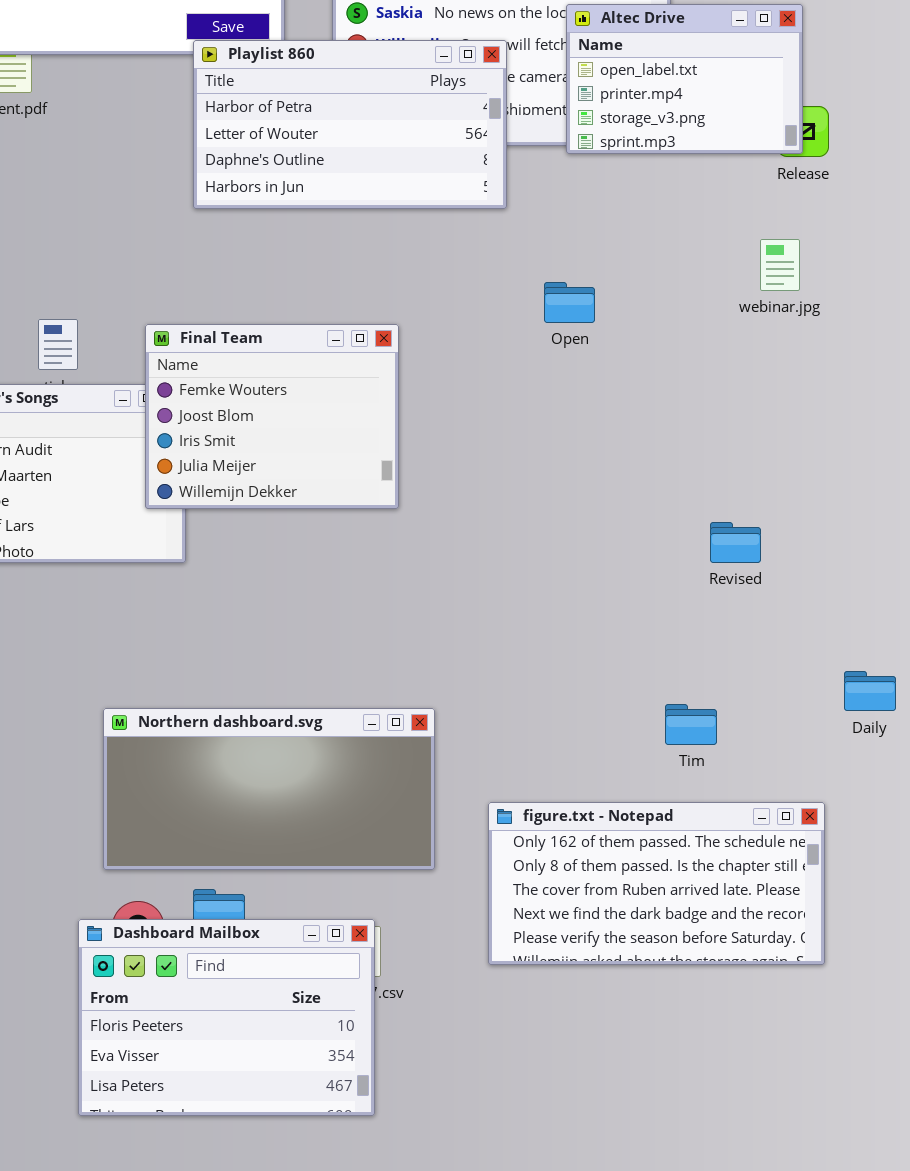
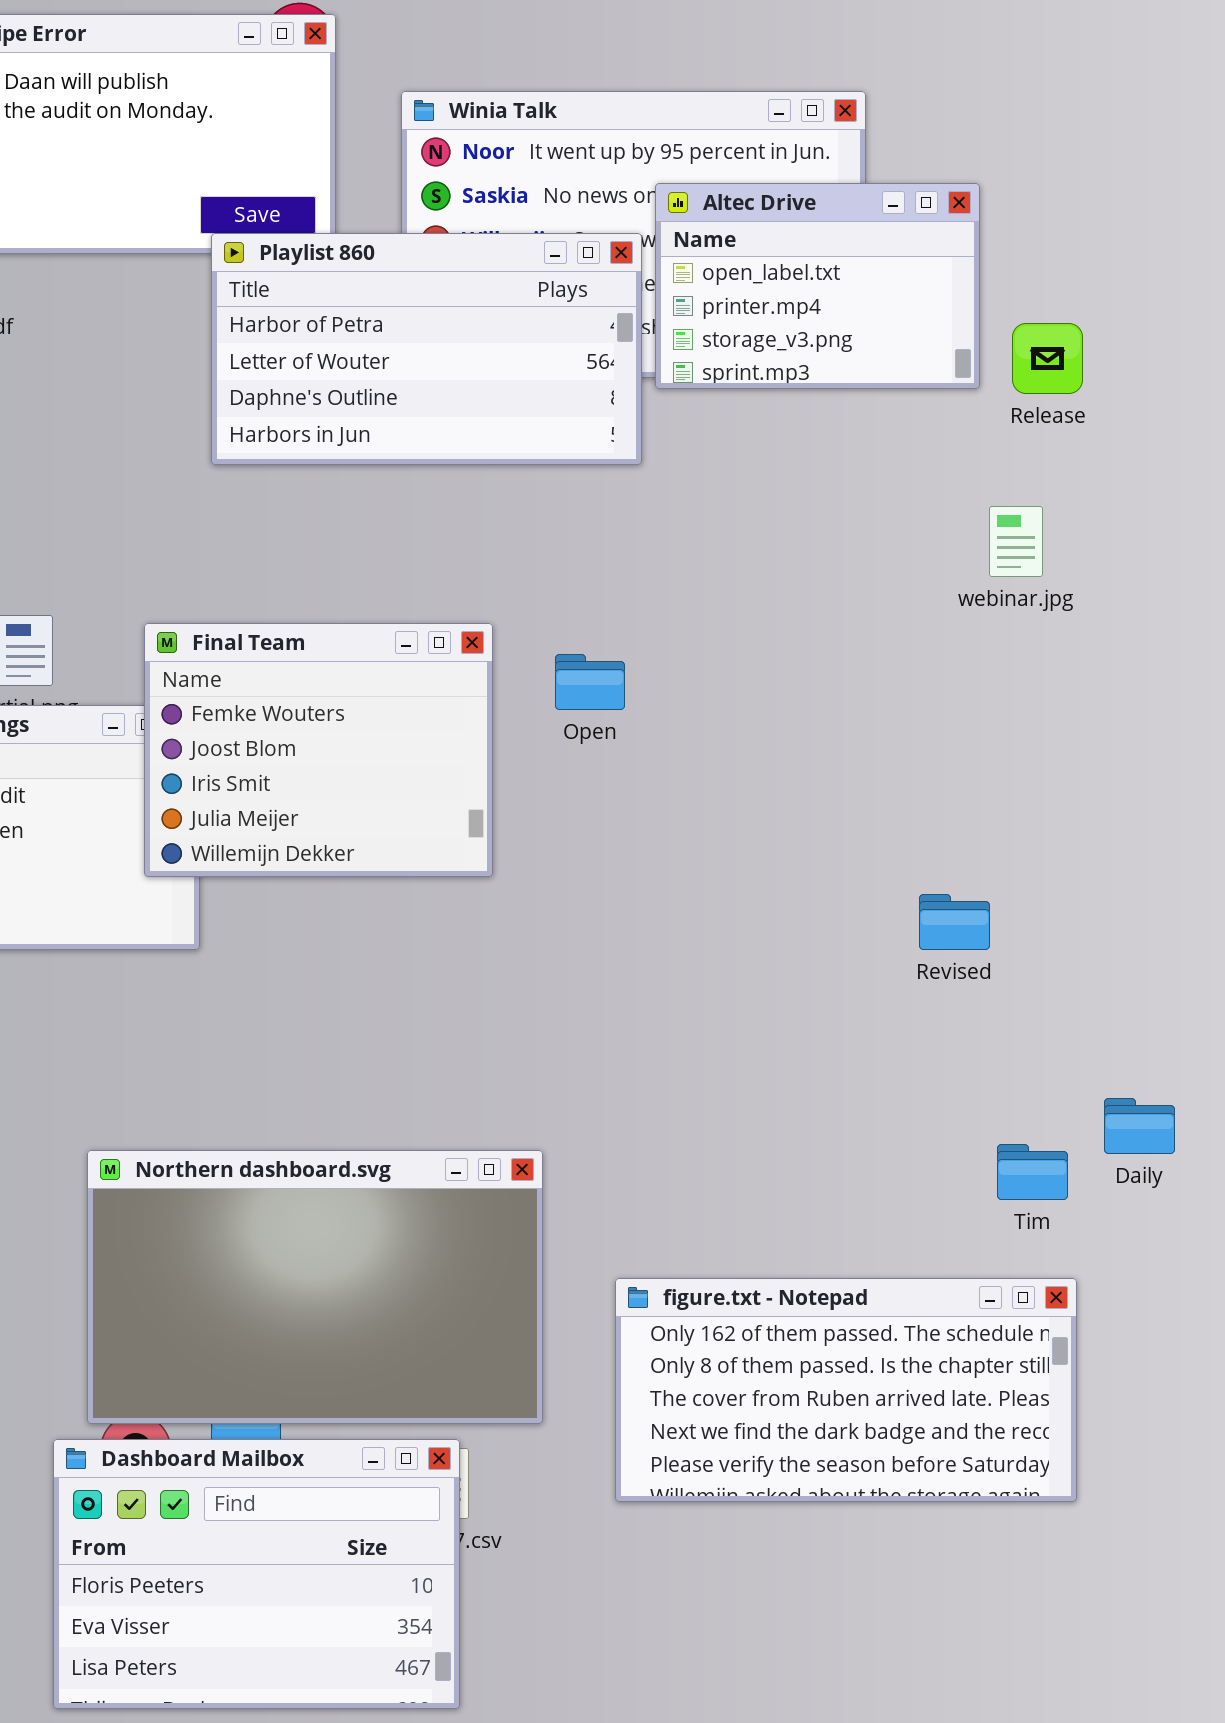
Altec Drive: [566,4,803,154] -> [655,183,980,389], moved
Open: [544,282,595,323] -> [555,654,625,710], moved
Tim: [665,704,717,745] -> [997,1144,1068,1200], moved
Northern dashboard.svg: [103,708,435,870] -> [87,1150,543,1424], resized

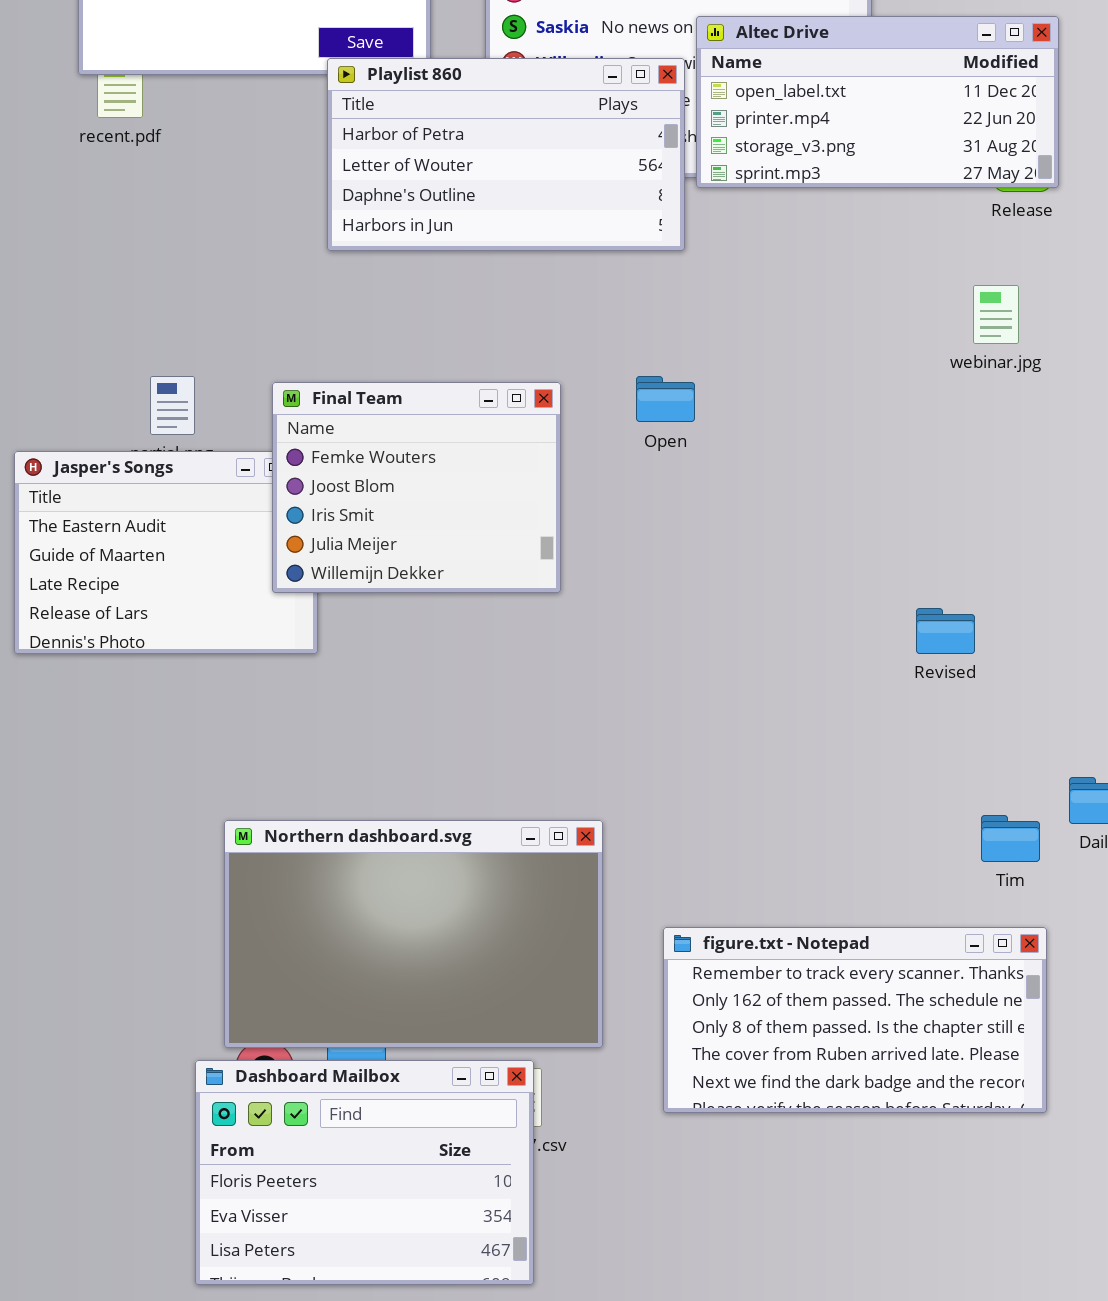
Altec Drive: [655,183,980,389] -> [696,16,1059,188], resized
Open: [555,654,625,710] -> [636,376,695,422], moved
figure.txt - Notepad: [615,1278,1077,1502] -> [663,927,1047,1113], scrolled up 1 row

